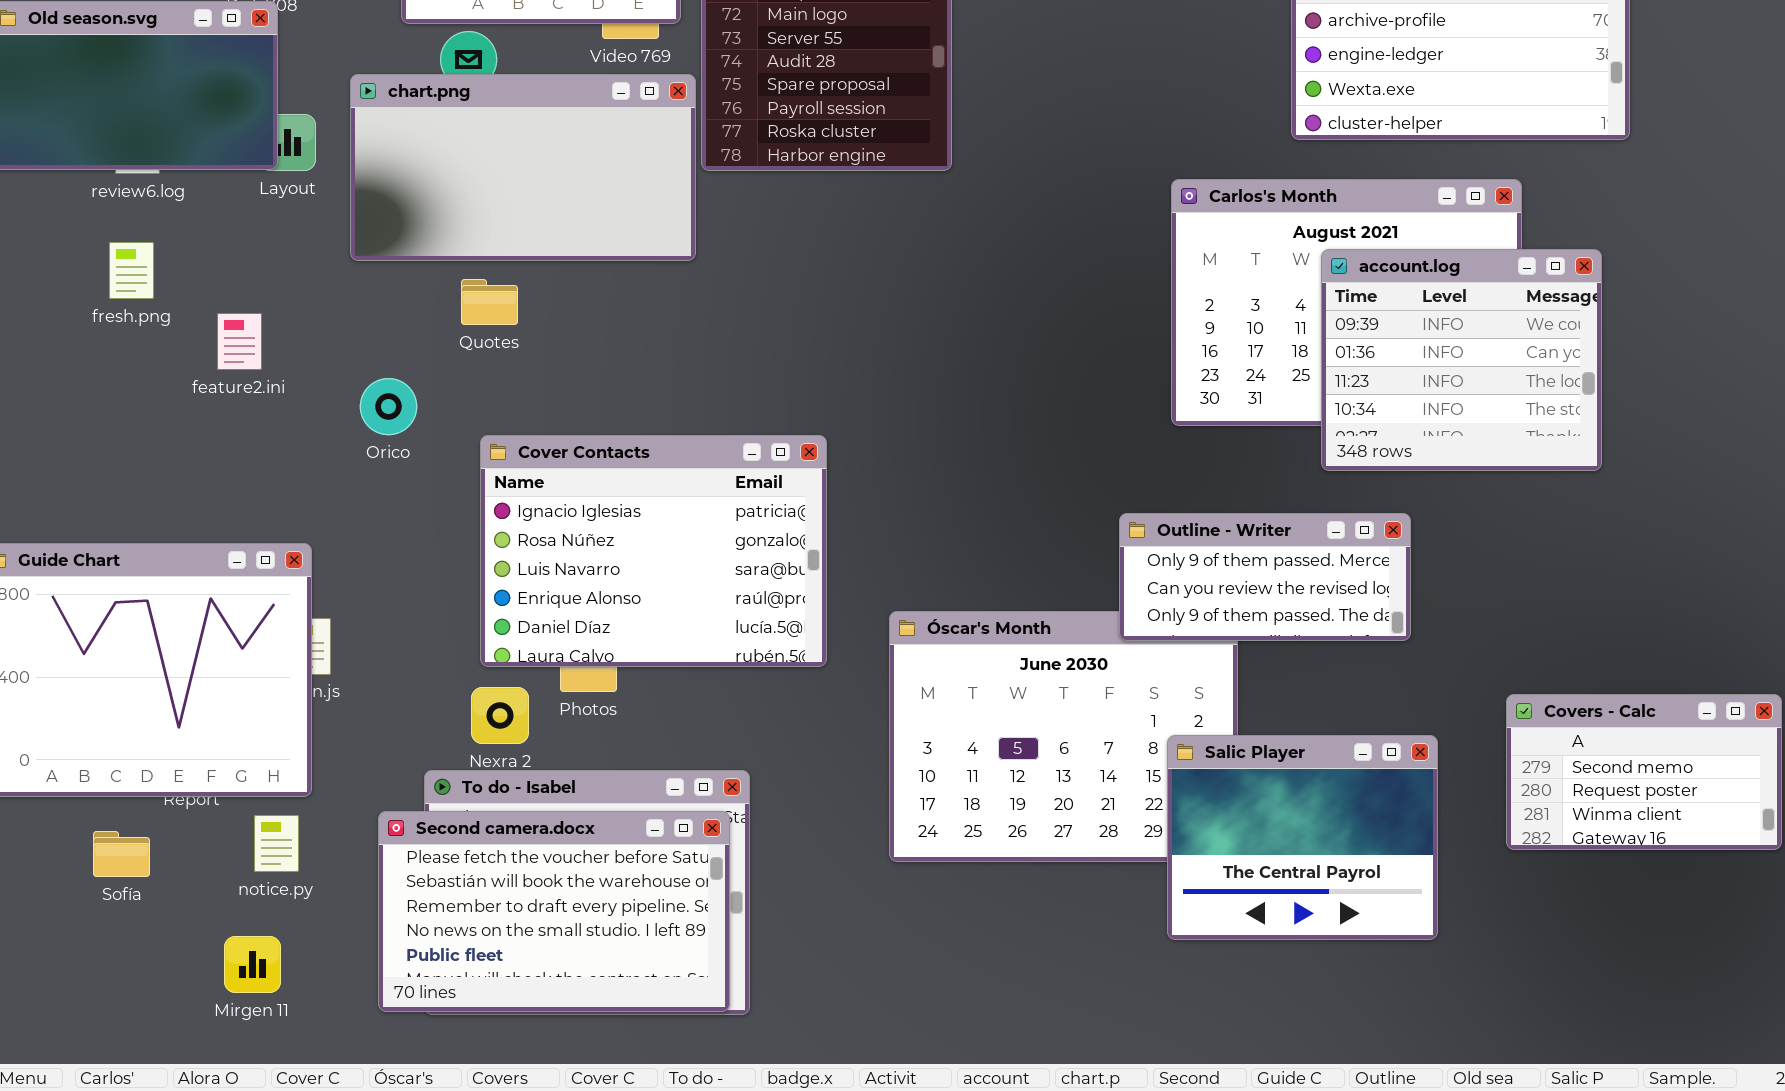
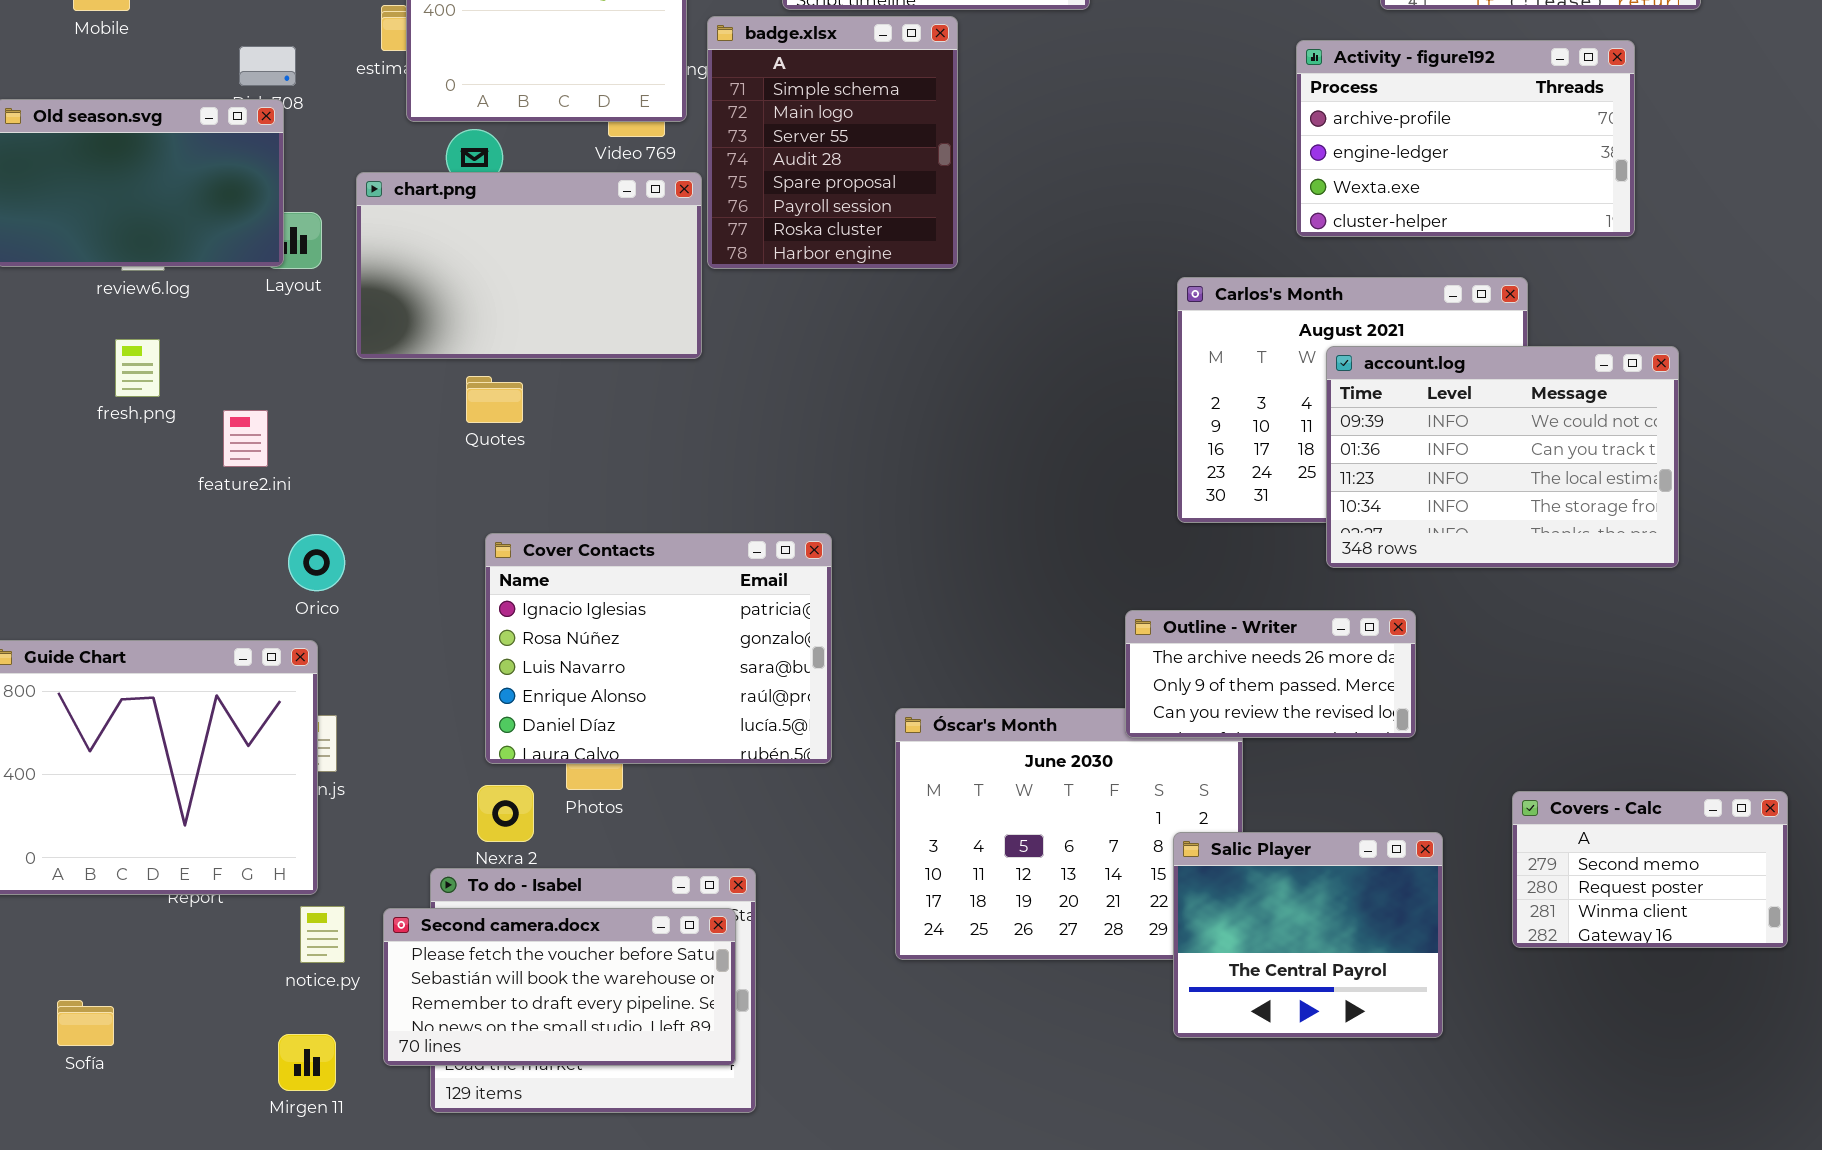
account.log: [1321,249,1602,471] -> [1326,346,1679,568], resized
Orico: [360,378,417,435] -> [288,534,345,591], moved
Outline - Writer: [1119,513,1411,641] -> [1125,610,1416,738], scrolled up 1 row
Second camera.docx: [378,811,730,1012] -> [383,908,736,1066], resized
notice.py: [254,815,299,872] -> [300,906,345,963], moved
Sofía: [93,831,150,877] -> [57,1000,114,1046], moved
Mirgen 11: [224,936,281,993] -> [278,1034,336,1091], moved

